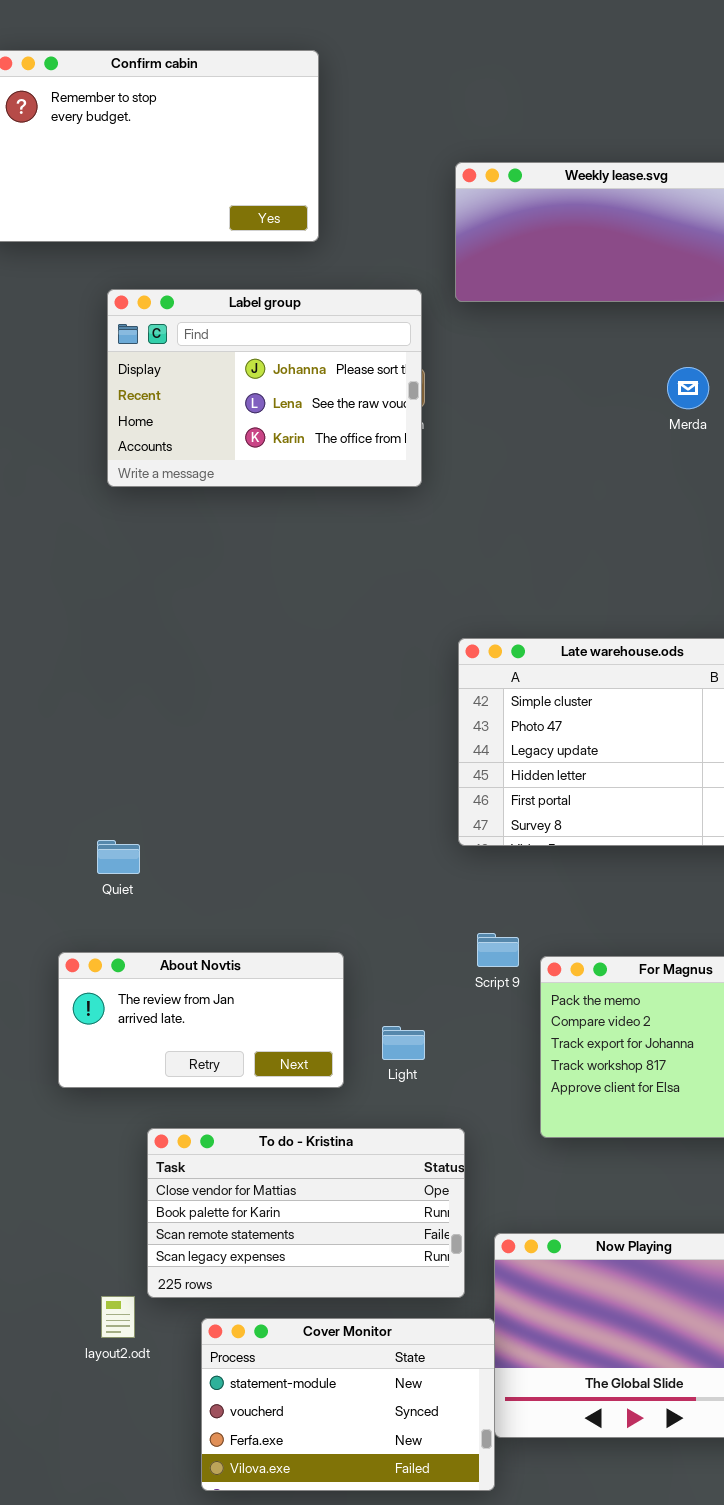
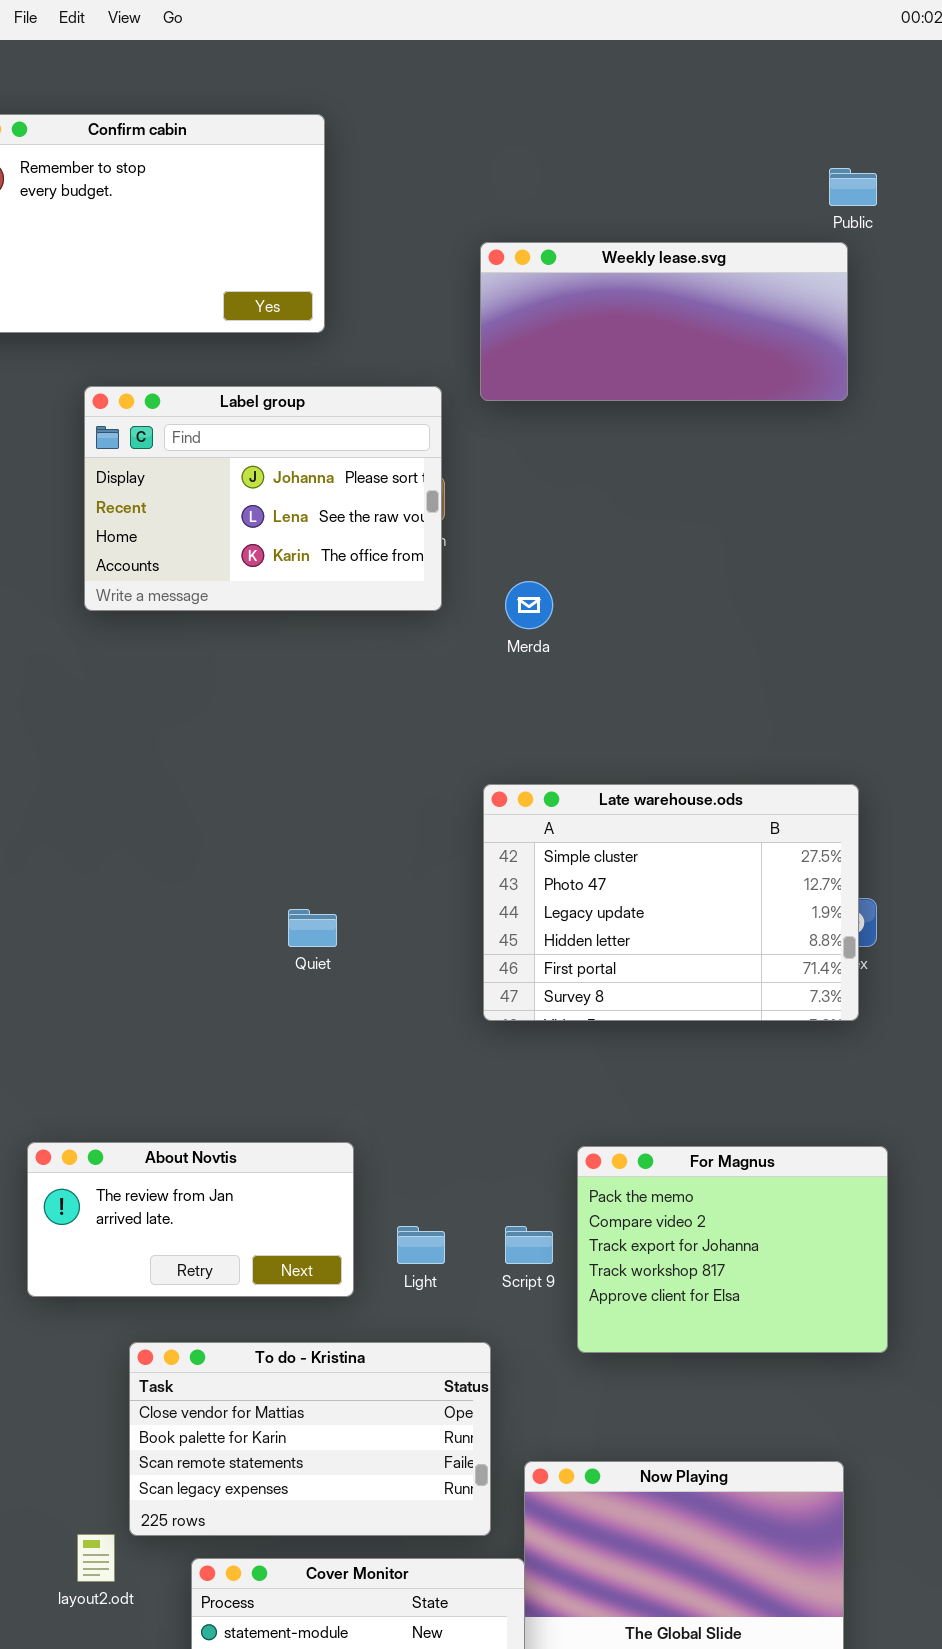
Merda: [667,367,709,409] -> [505,581,553,629], moved
Quiet: [97,840,140,874] -> [288,909,337,947], moved
Script 9: [477,933,519,967] -> [505,1226,553,1264], moved

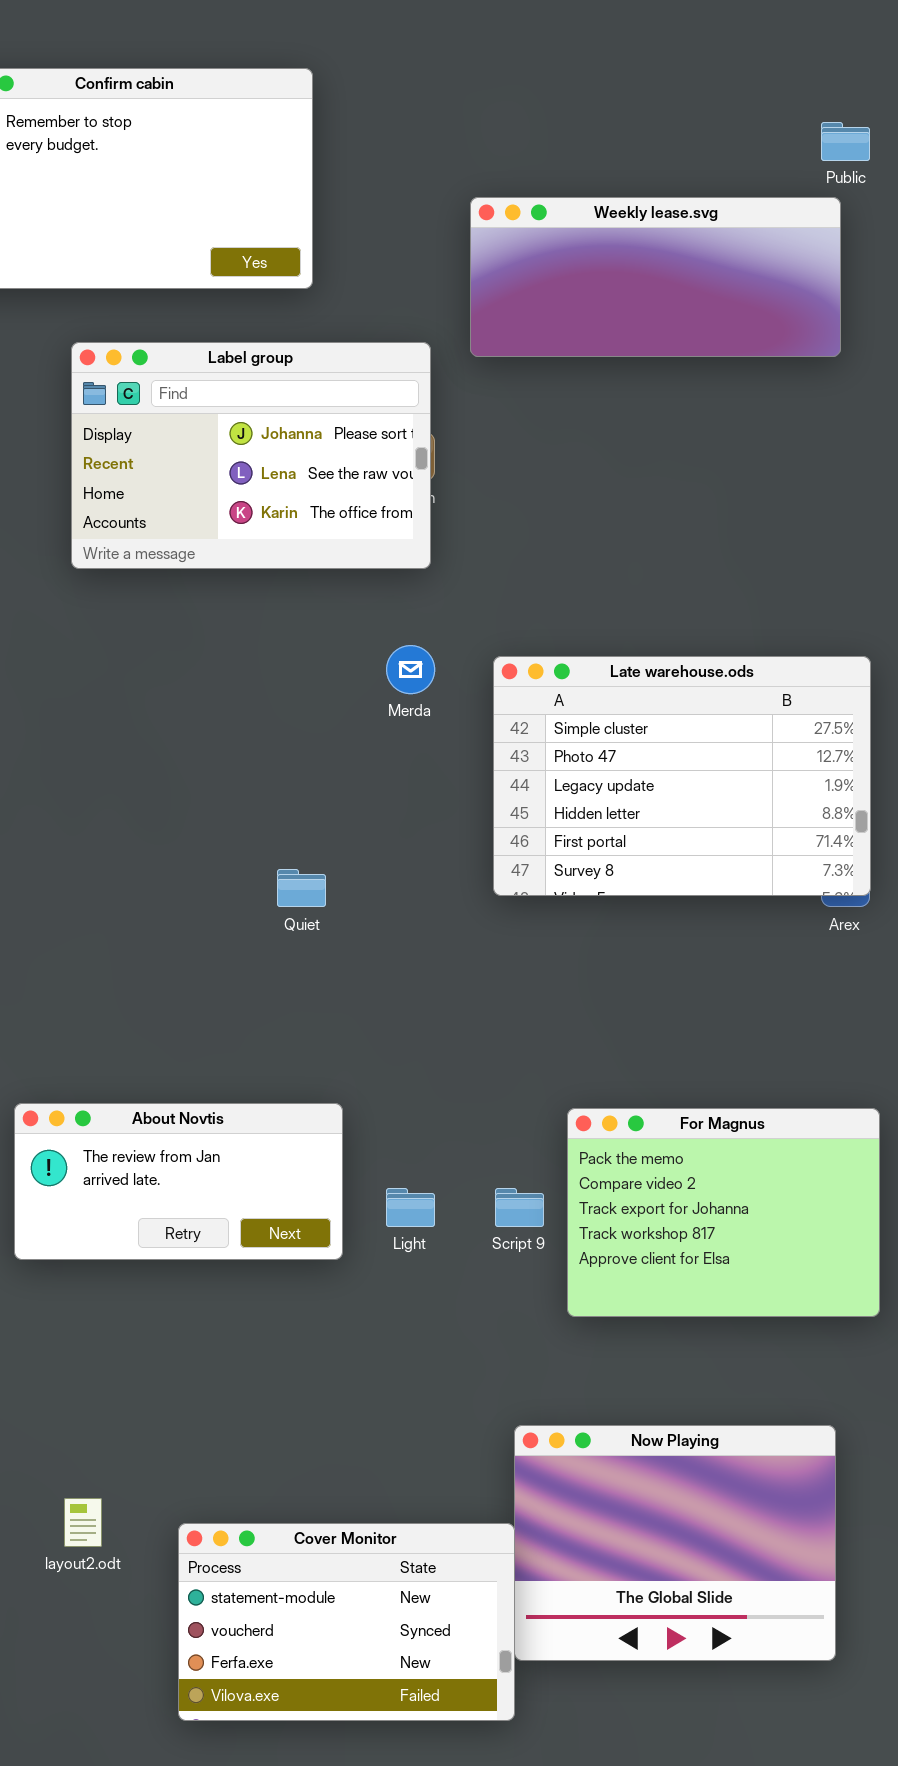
Merda: [505,581,553,629] -> [386,645,435,694], moved
Late warehouse.ods: [483,784,859,1021] -> [493,656,871,896], moved
To do - Kristina: [129,1342,491,1536] -> none, closed

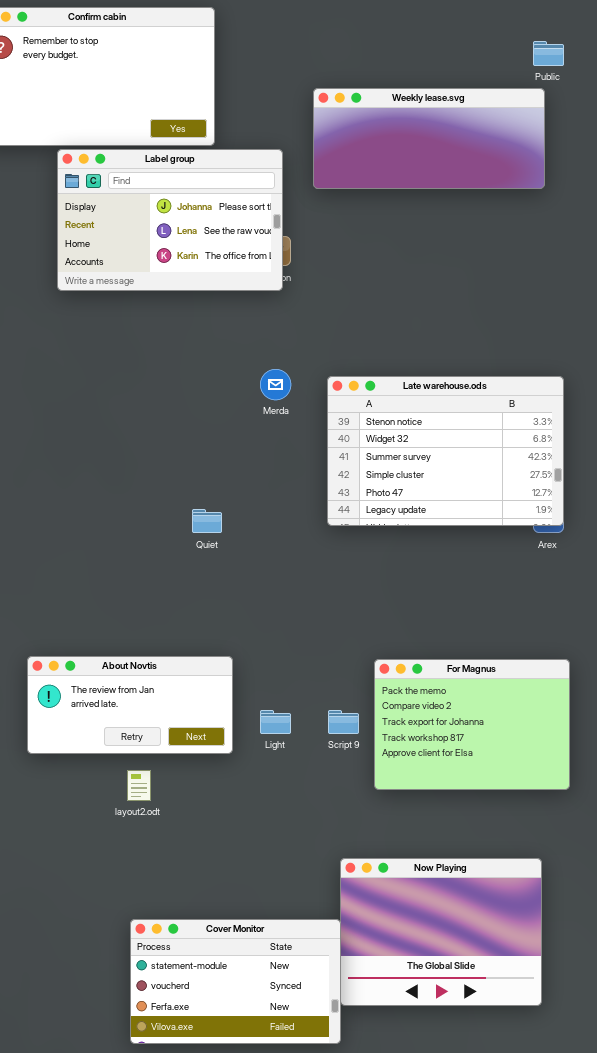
Label group: [71,342,431,569] -> [57,149,283,291], moved
Late warehouse.ods: [493,656,871,896] -> [327,376,564,526], scrolled up 3 rows
layout2.odt: [64,1498,102,1547] -> [127,770,151,801], moved

